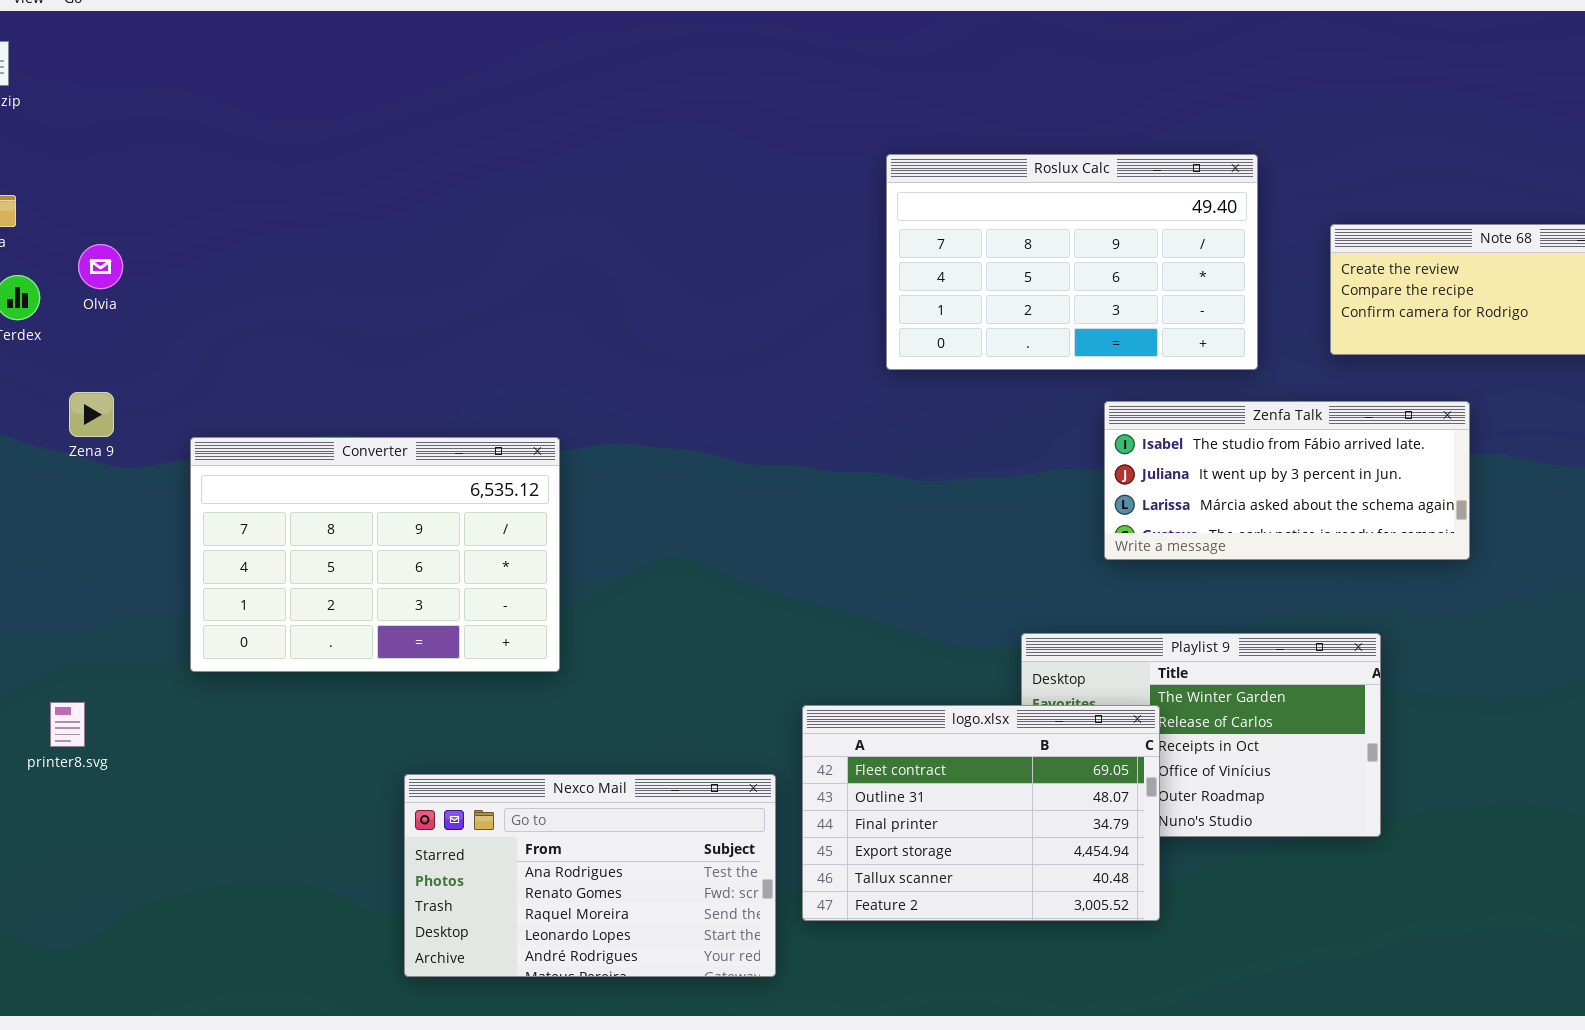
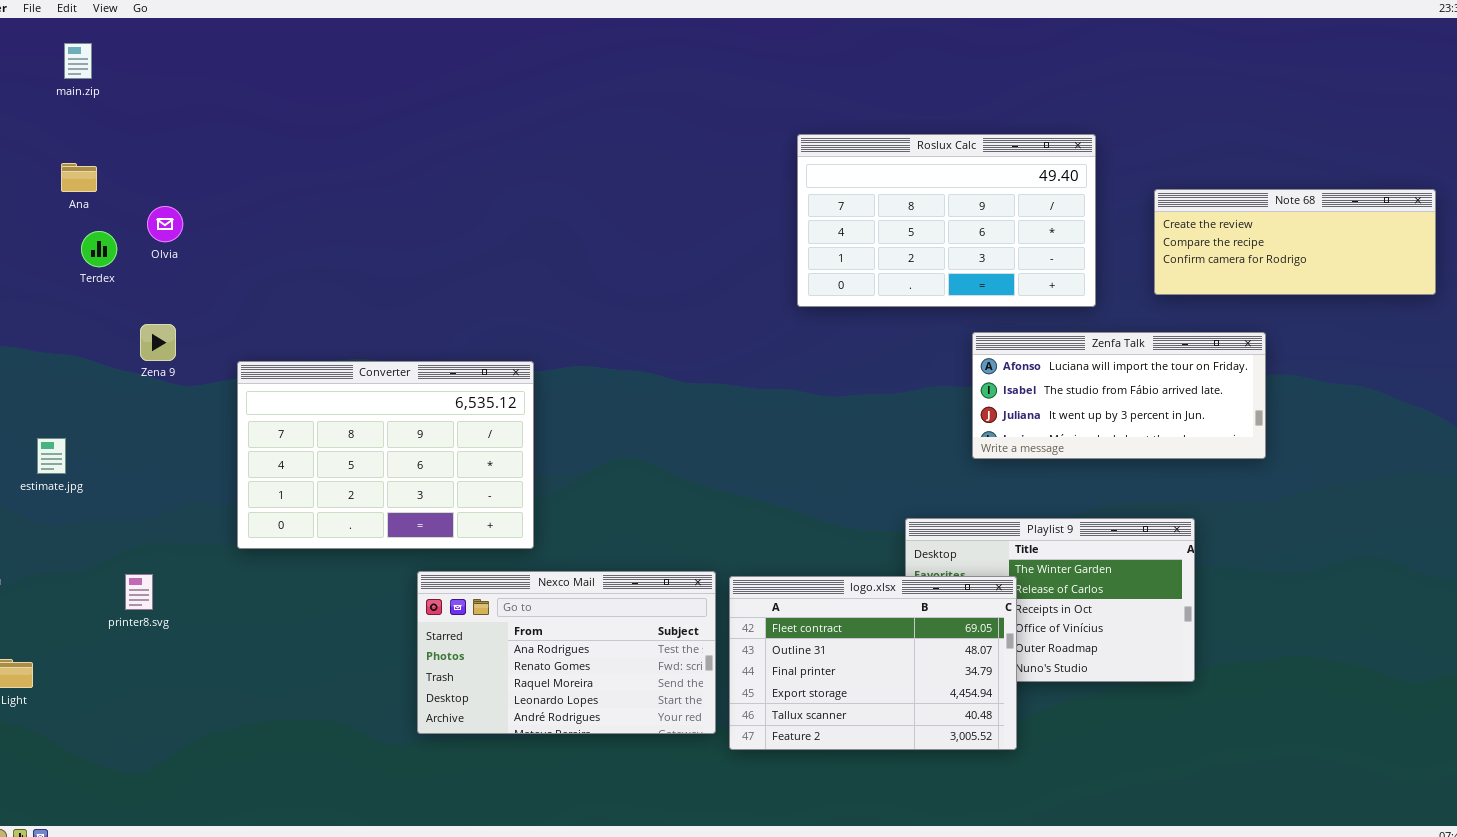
Zenfa Talk: [1104,401,1470,560] -> [972,332,1266,459], scrolled up 1 row
Nexco Mail: [404,774,776,977] -> [417,571,716,734], moved

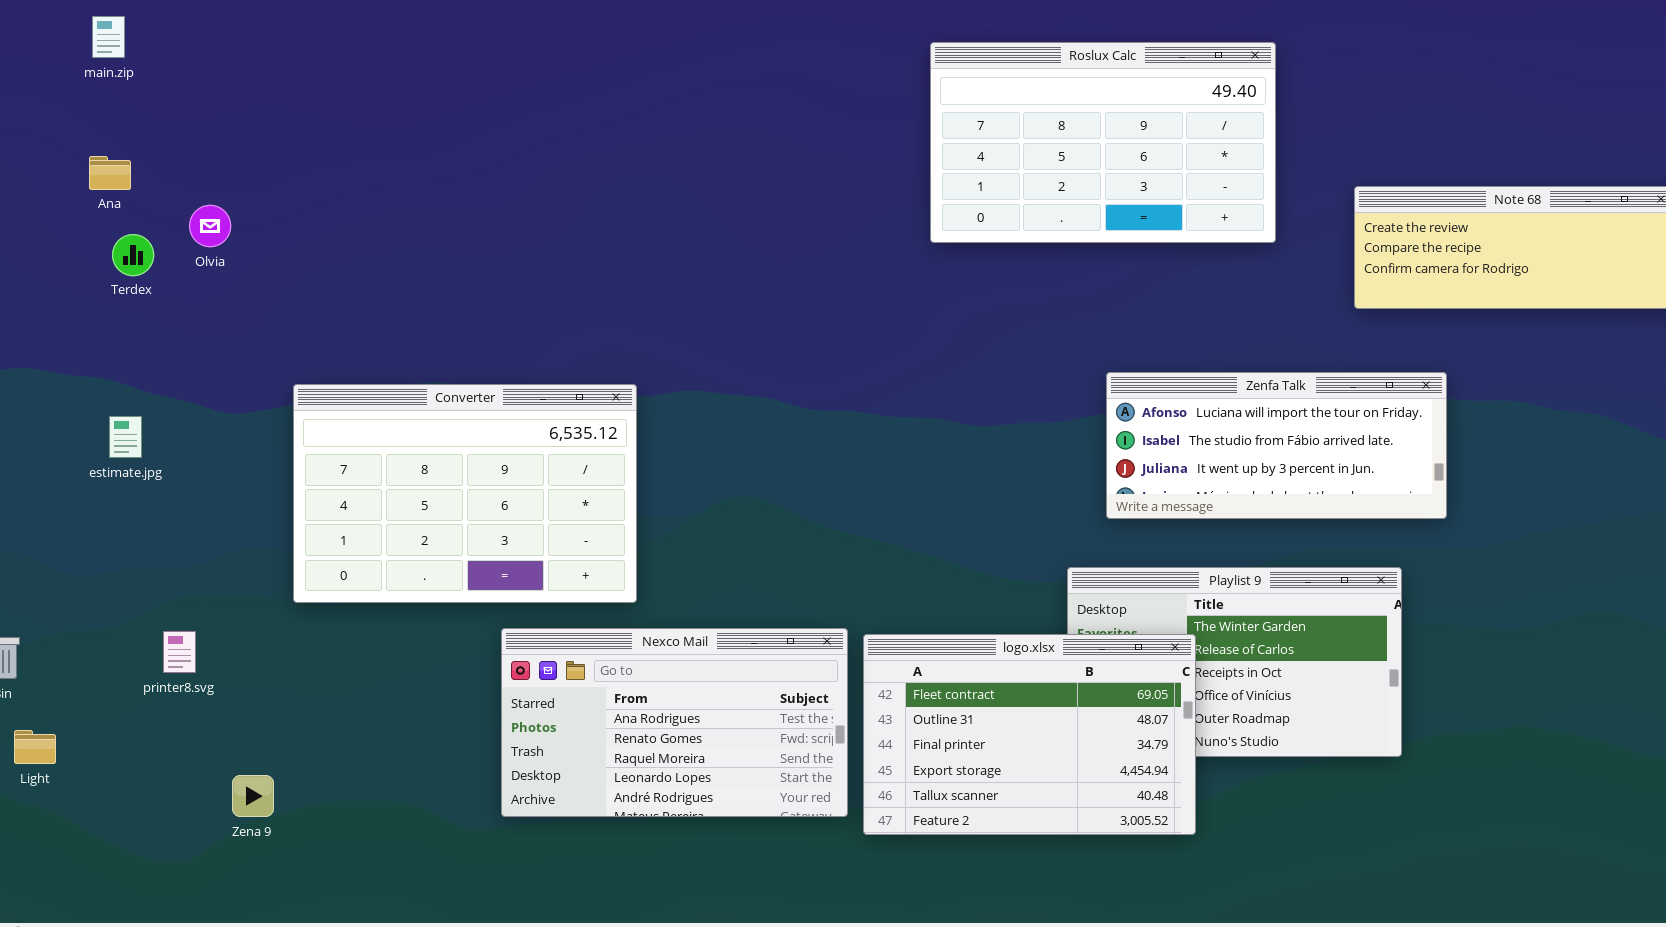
Roslux Calc: [797,134,1096,307] -> [930,42,1276,243], moved
Zena 9: [140,324,176,361] -> [232,775,274,817], moved
Zenfa Talk: [972,332,1266,459] -> [1106,372,1447,519], moved
estimate.jpg: [37,438,66,474] -> [109,416,142,458], moved

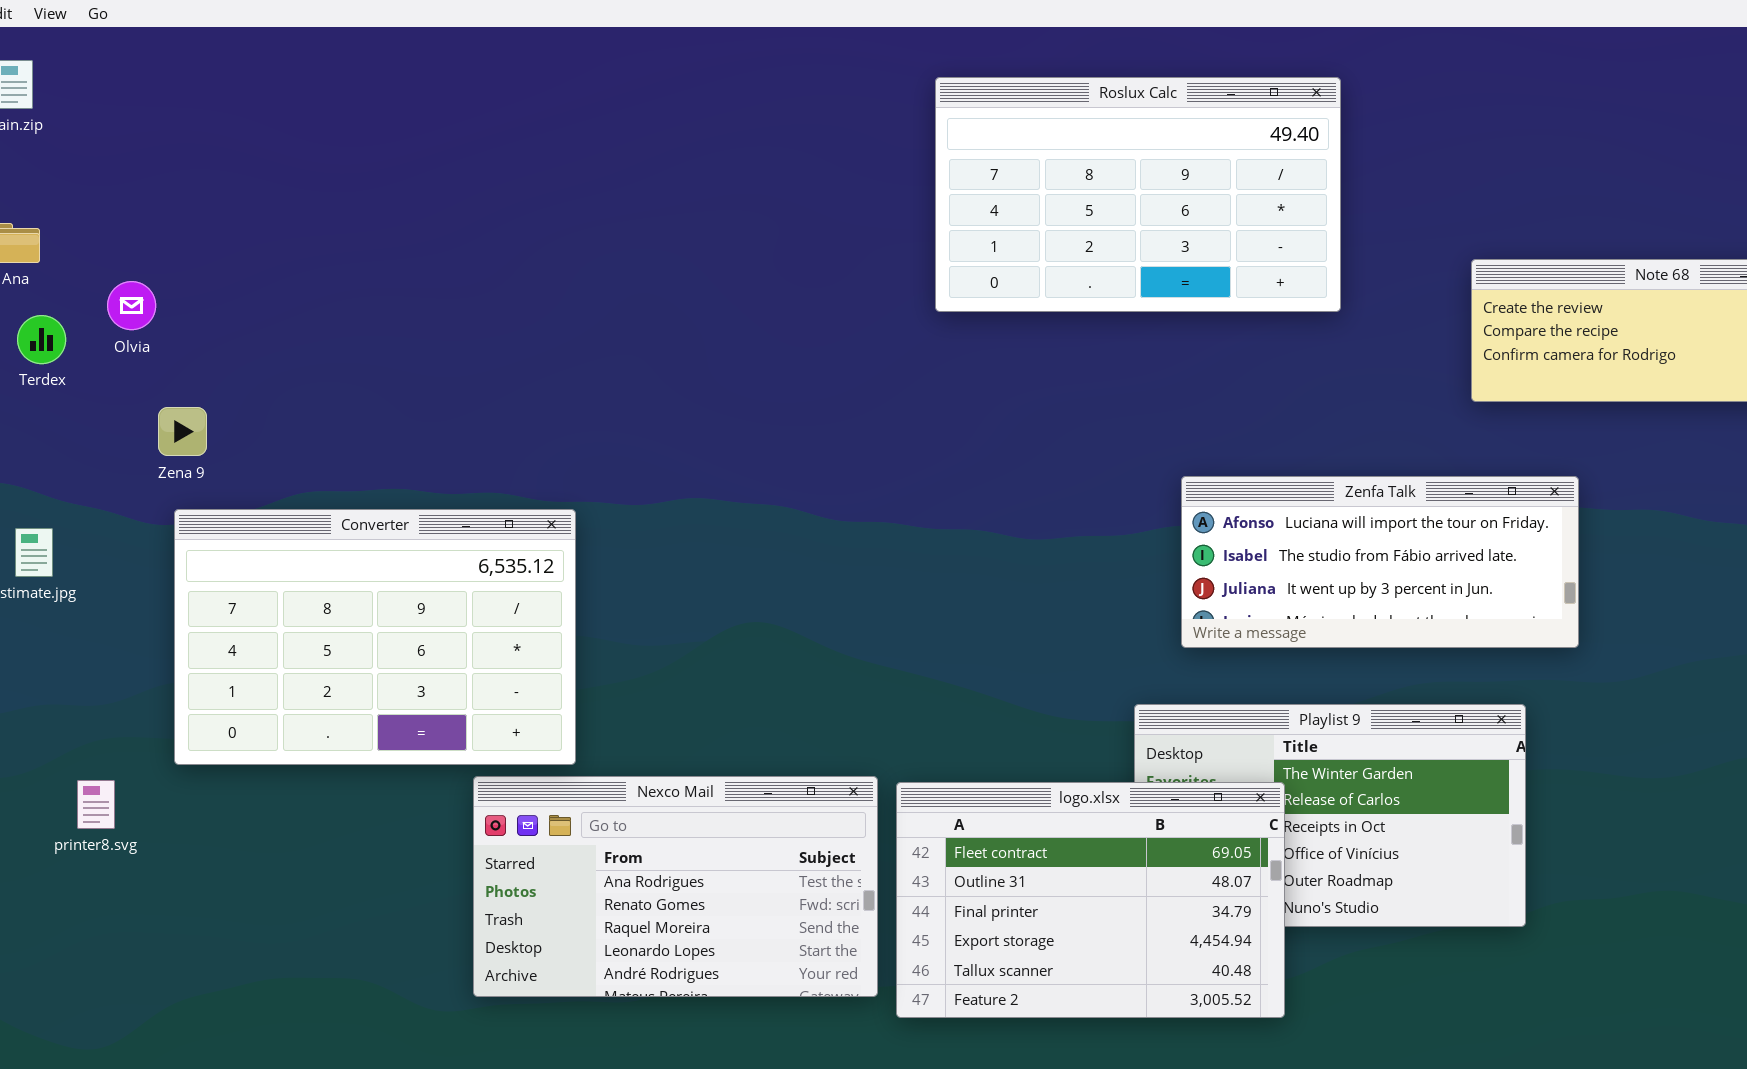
Roslux Calc: [930,42,1276,243] -> [935,77,1341,312], moved
Converter: [293,384,637,603] -> [174,509,576,765], moved
Zena 9: [232,775,274,817] -> [158,407,207,456], moved

